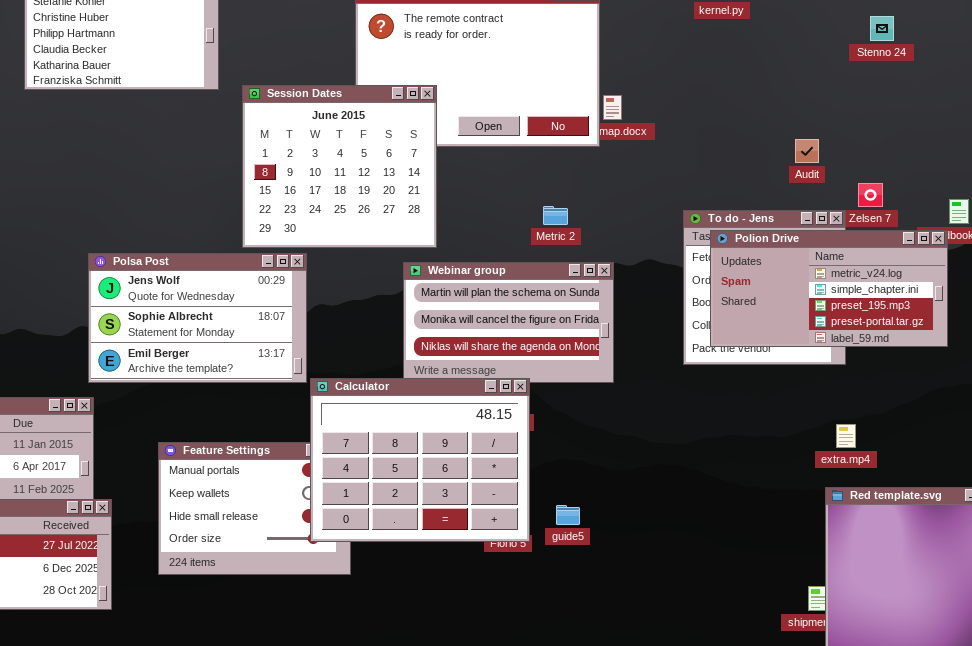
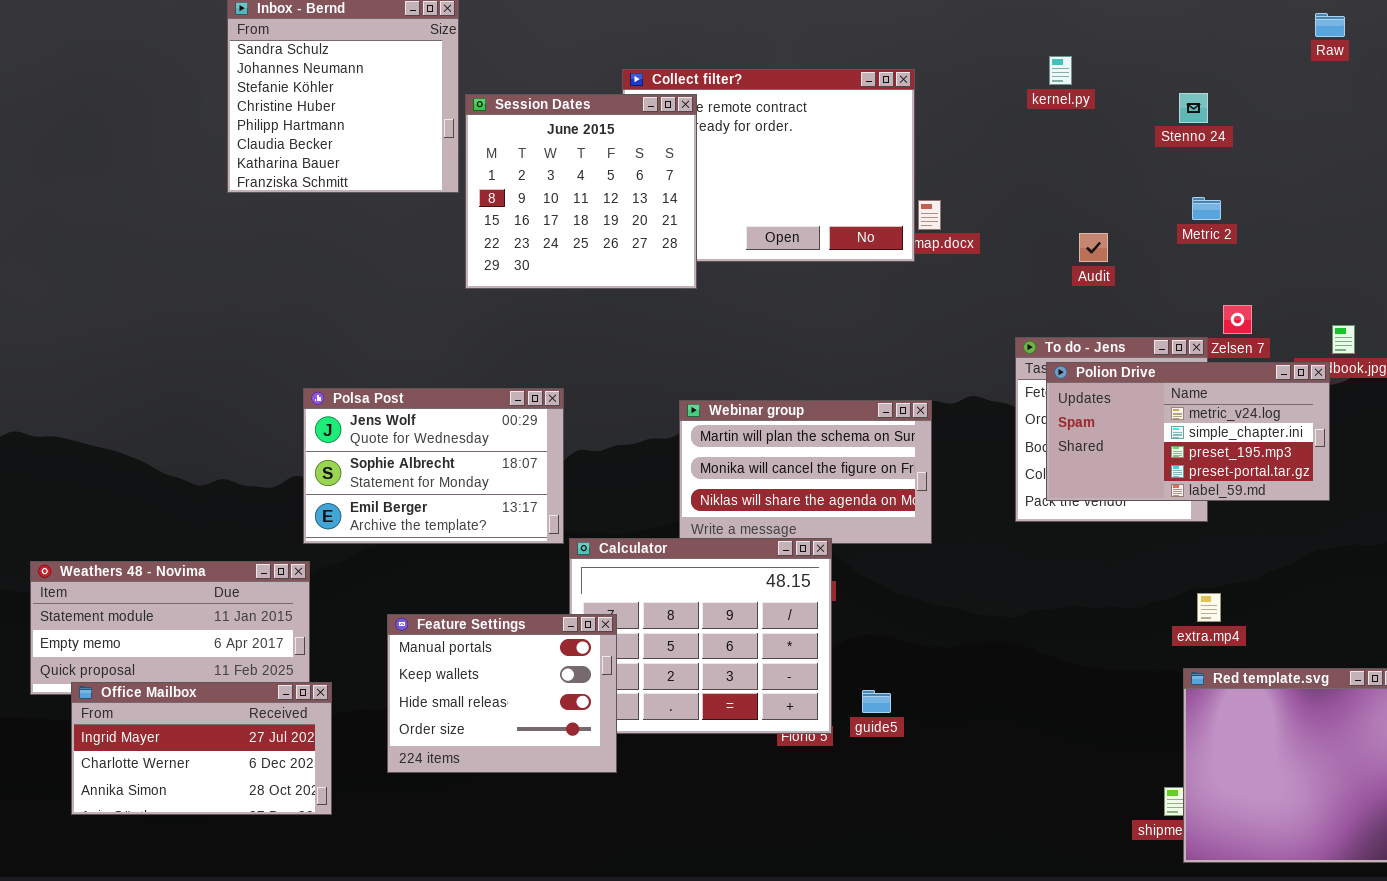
Stenno 24: [870,16,894,41] -> [1179,93,1208,123], moved
Session Dates: [242,85,437,248] -> [465,94,697,289], moved
Audit: [795,139,819,163] -> [1079,233,1108,262], moved
Metric 2: [543,206,568,225] -> [1192,197,1221,220], moved
Feature Settings: [158,442,351,575] -> [387,614,617,773], raised

